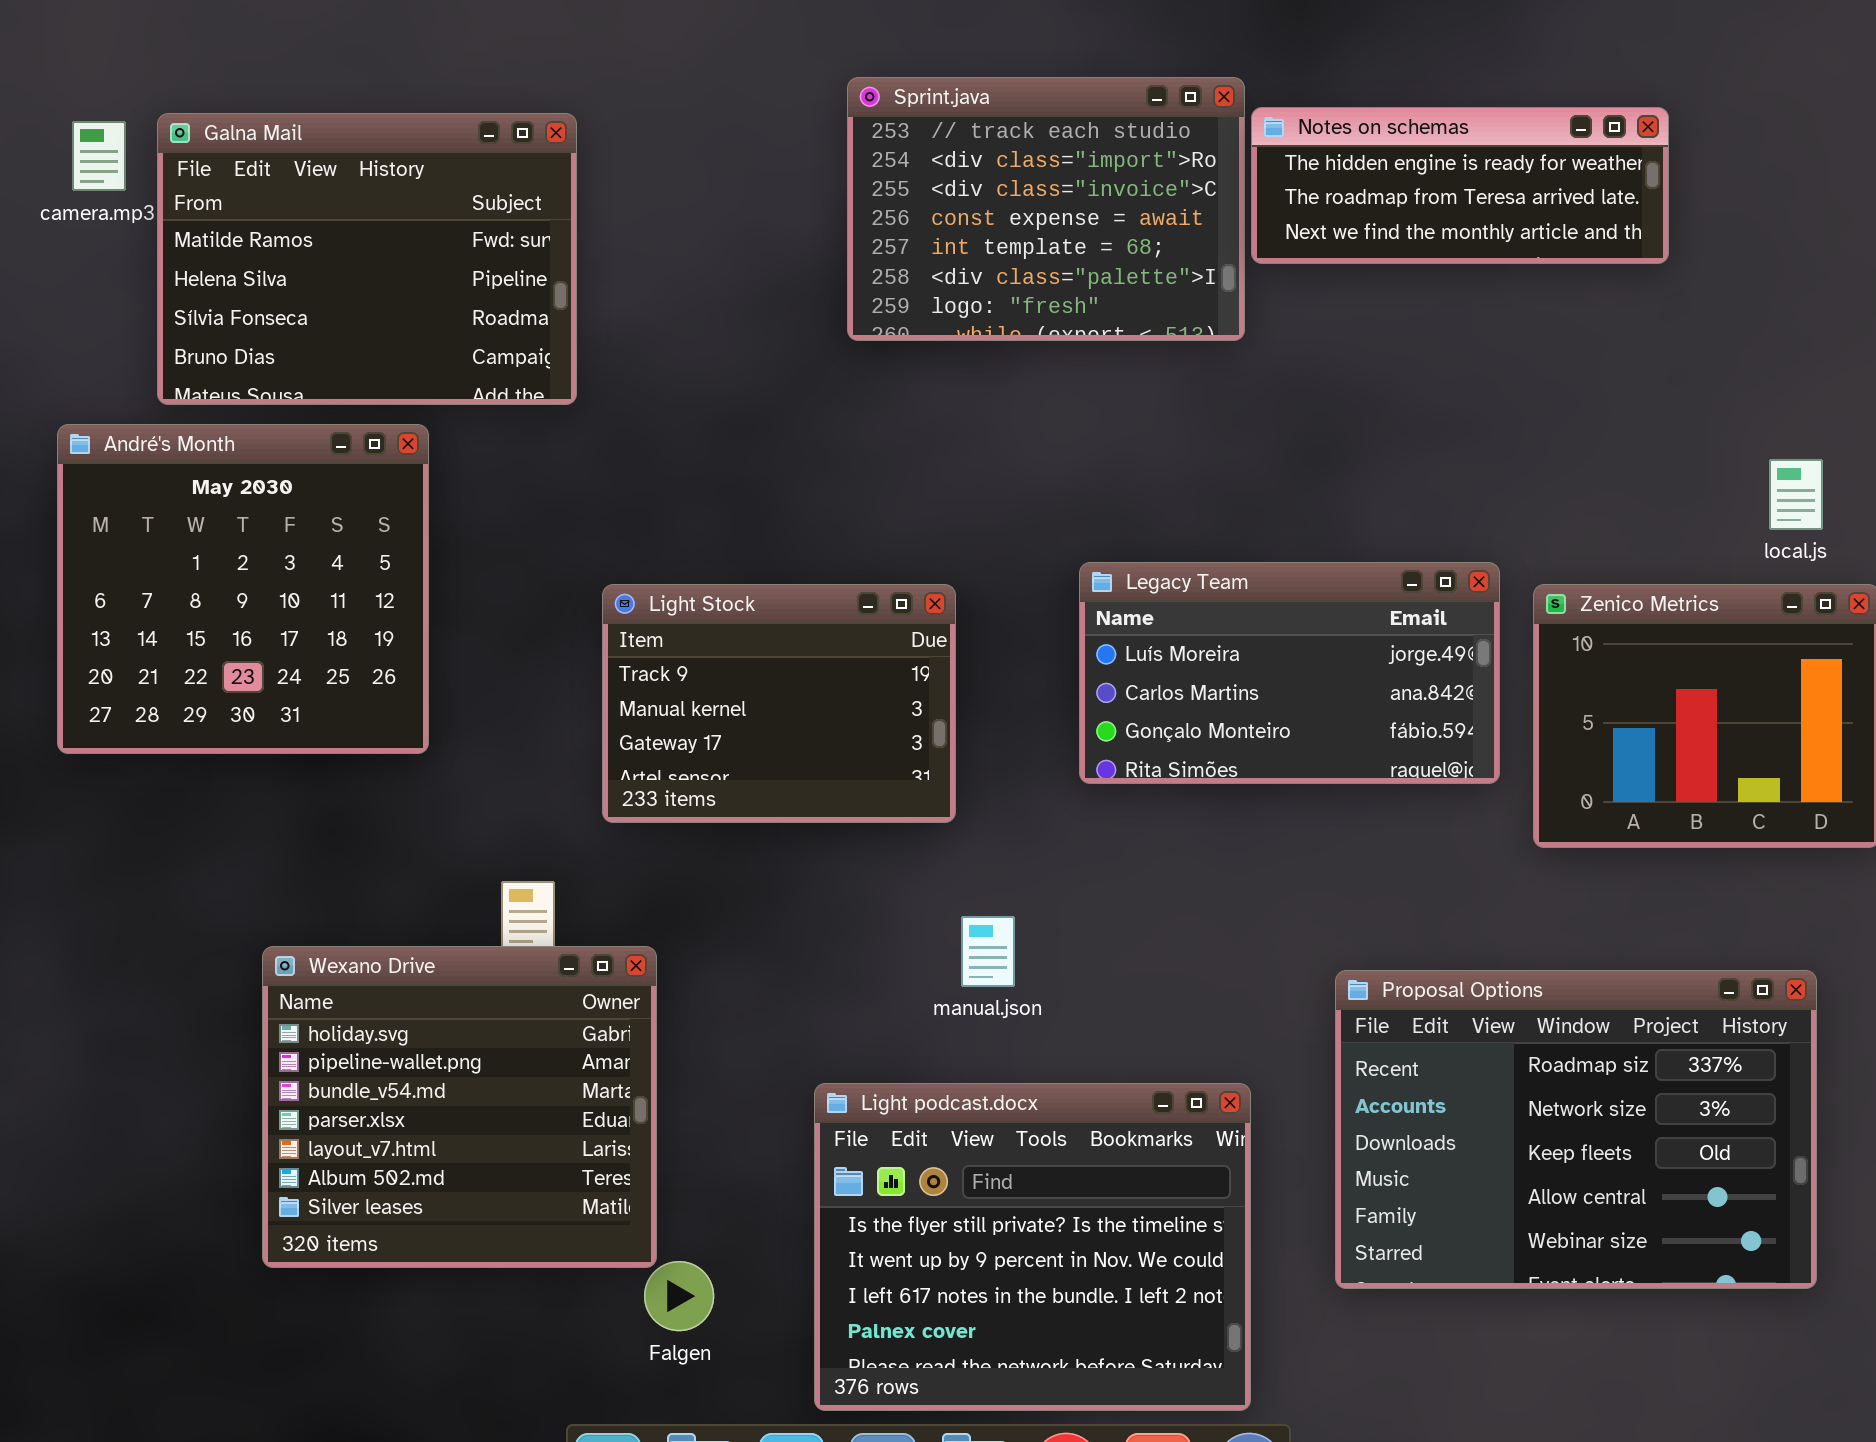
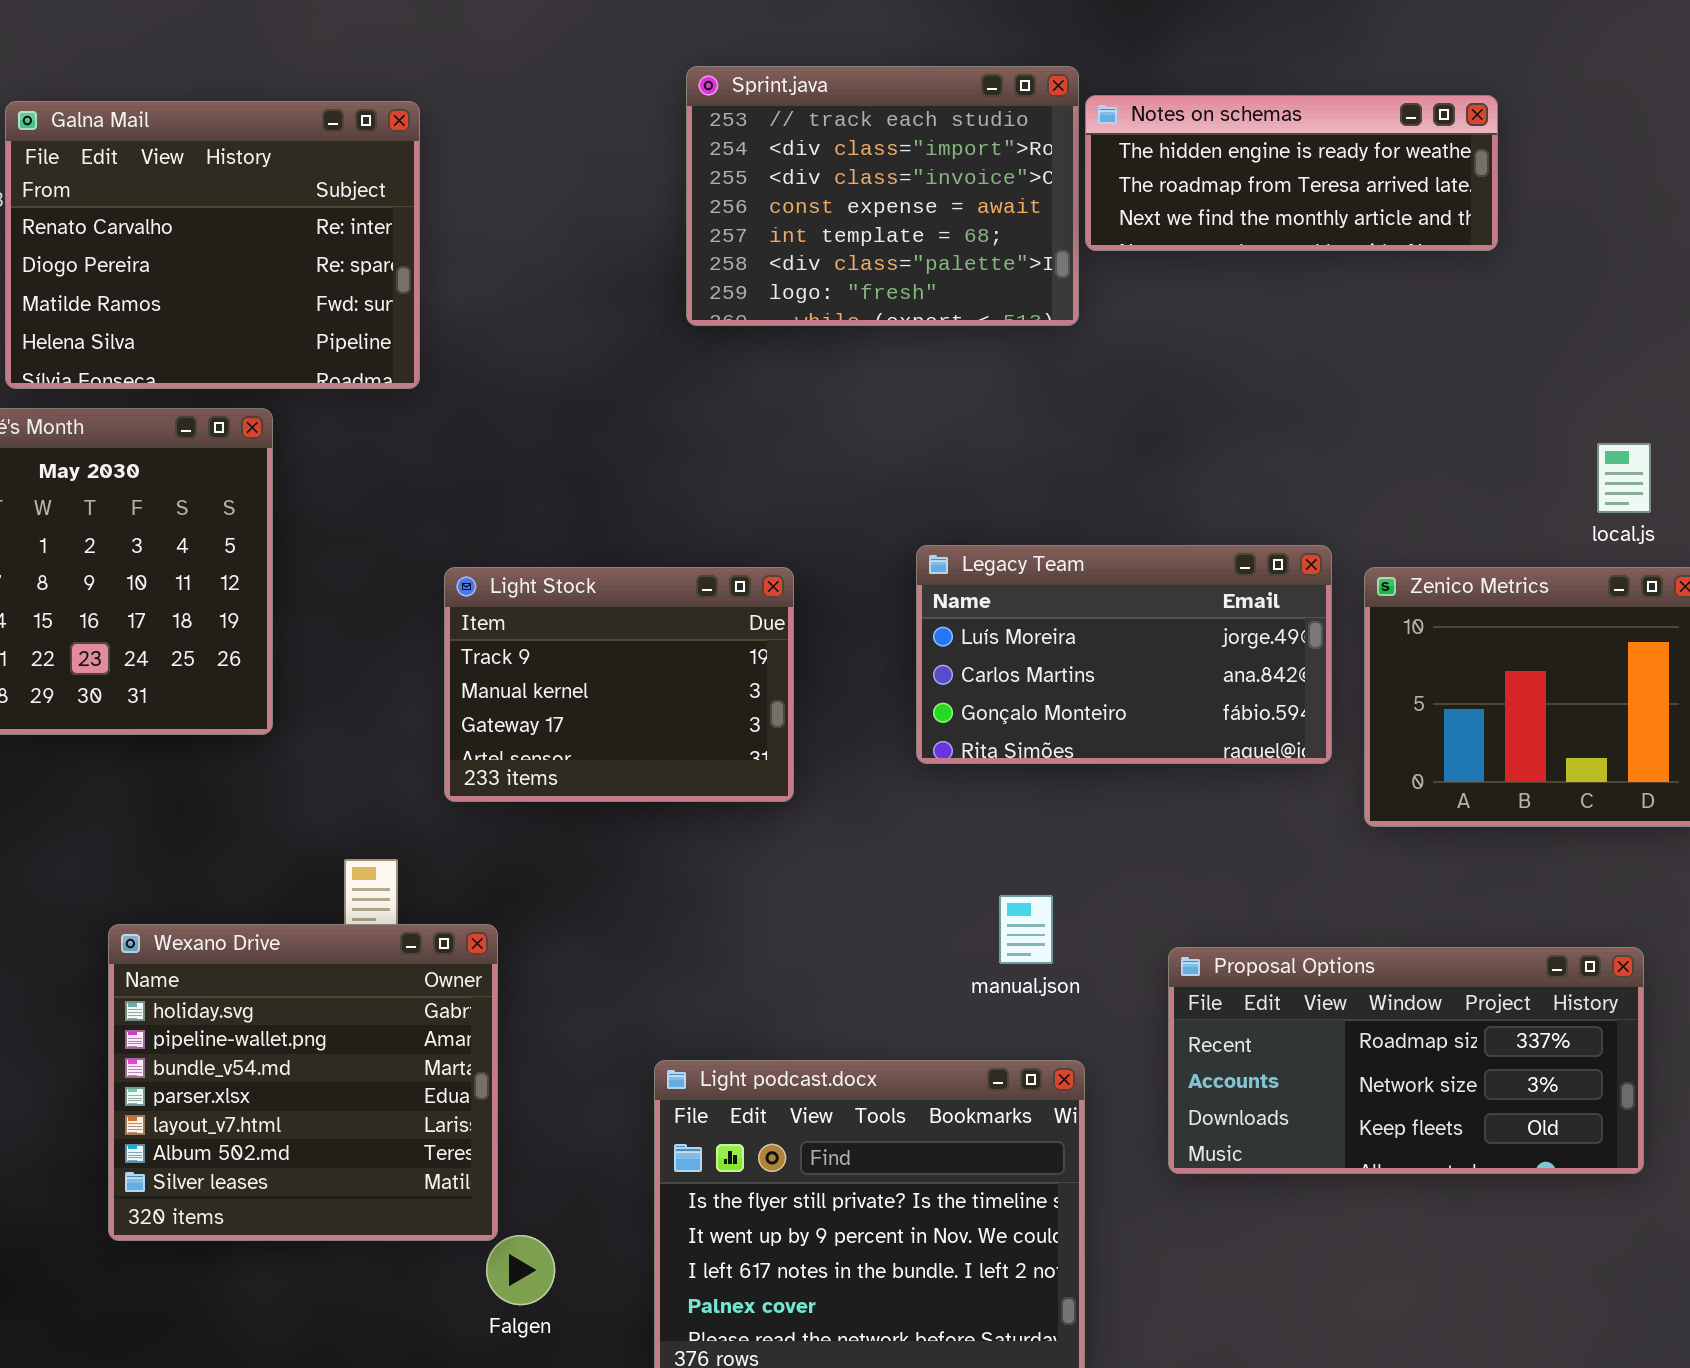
Galna Mail: [157,113,577,405] -> [5,101,420,389], scrolled up 2 rows
manual.json: [961,916,1015,987] -> [999,895,1053,964], moved
Proposal Options: [1335,970,1817,1289] -> [1168,947,1644,1174], resized

